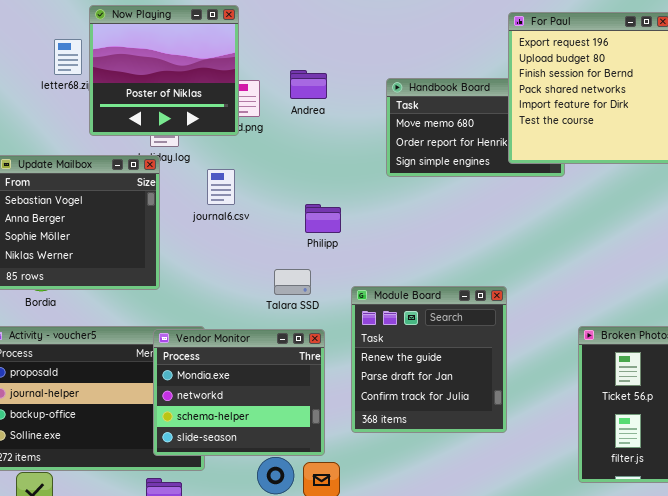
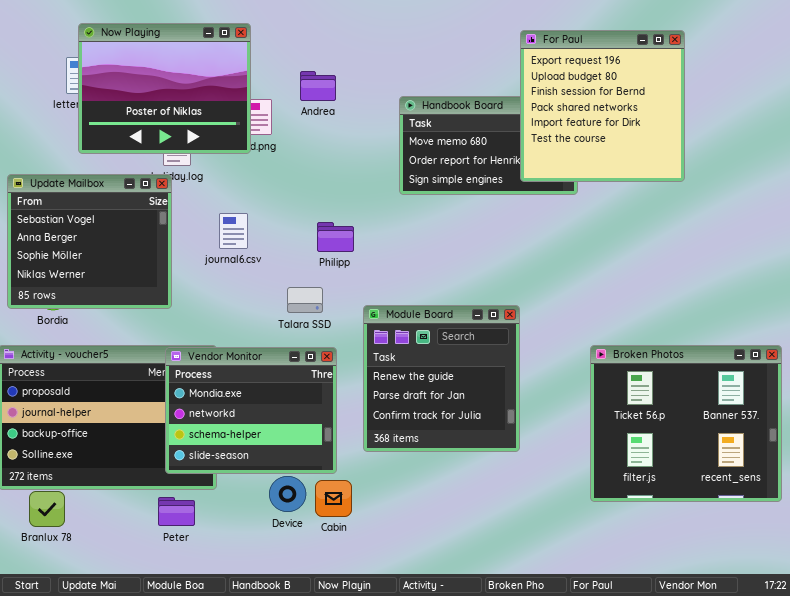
Now Playing: [89,5,239,136] -> [78,23,251,154], resized
Andrea: [290,70,327,99] -> [300,71,336,101], moved
journal6.csv: [207,169,235,205] -> [219,213,248,249], moved

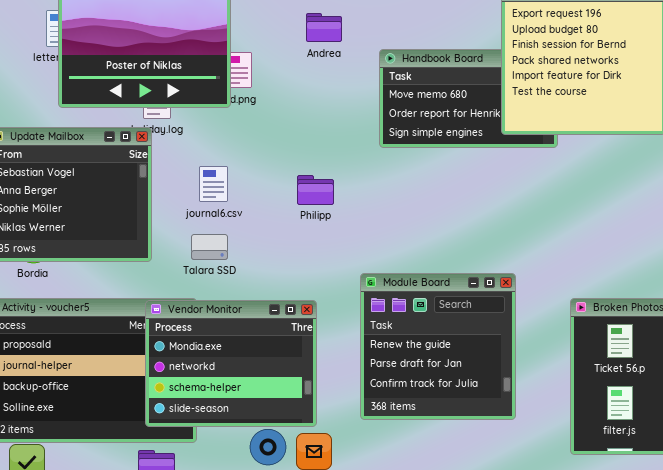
Andrea: [300,71,336,101] -> [306,13,342,42], moved
Talara SSD: [287,287,323,313] -> [191,234,228,260], moved
Module Board: [363,305,520,452] -> [360,273,516,420], moved

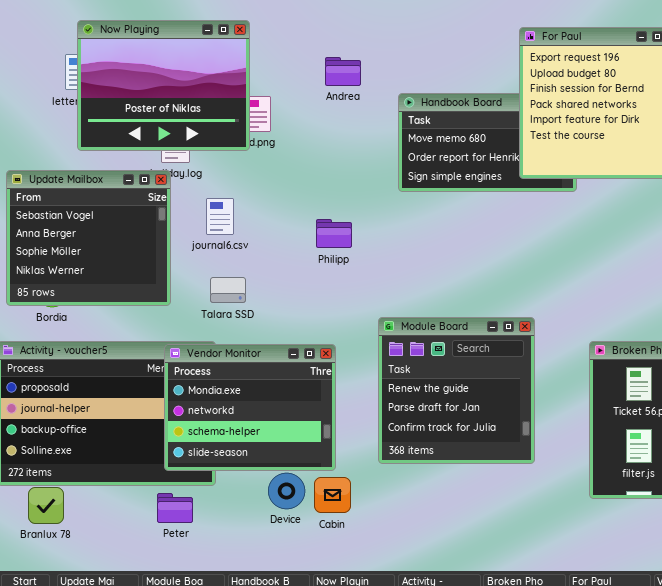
journal6.csv: [199,166,228,202] -> [206,198,234,235], moved

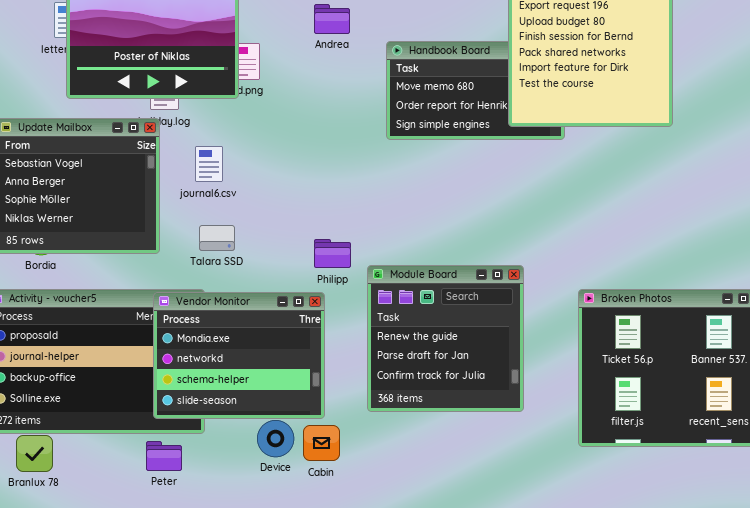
Philipp: [316,219,352,248] -> [314,239,351,268], moved

